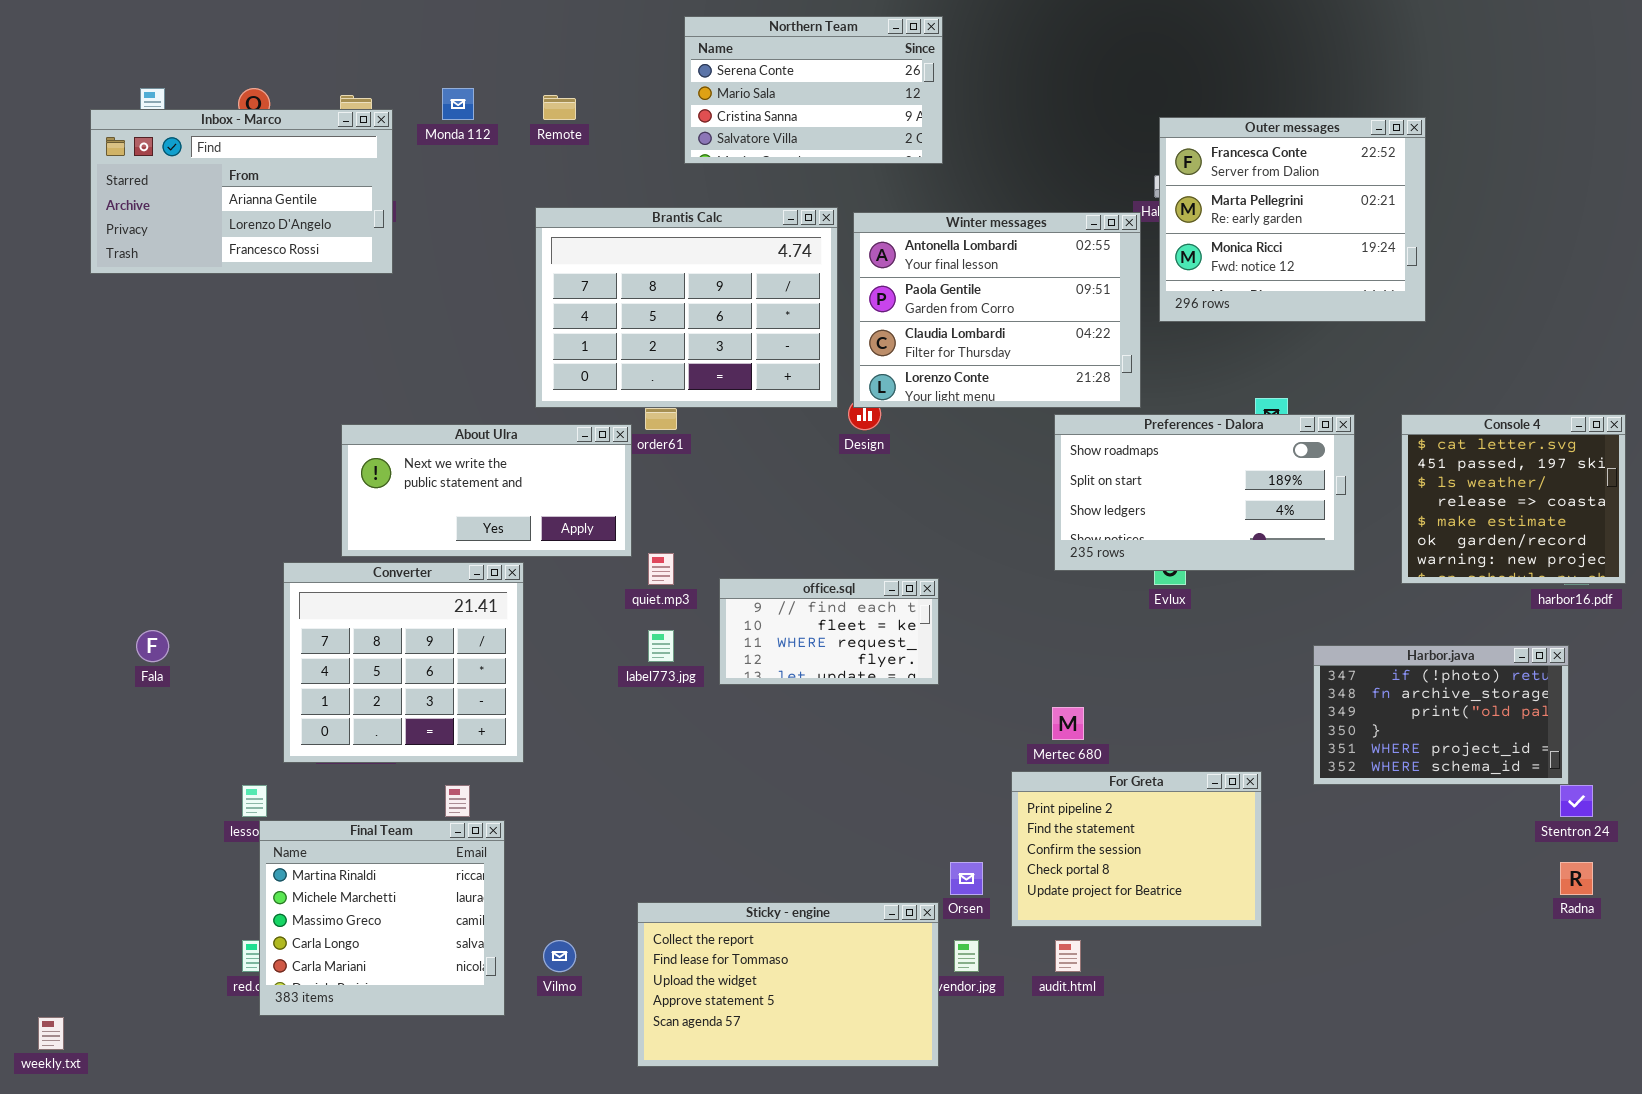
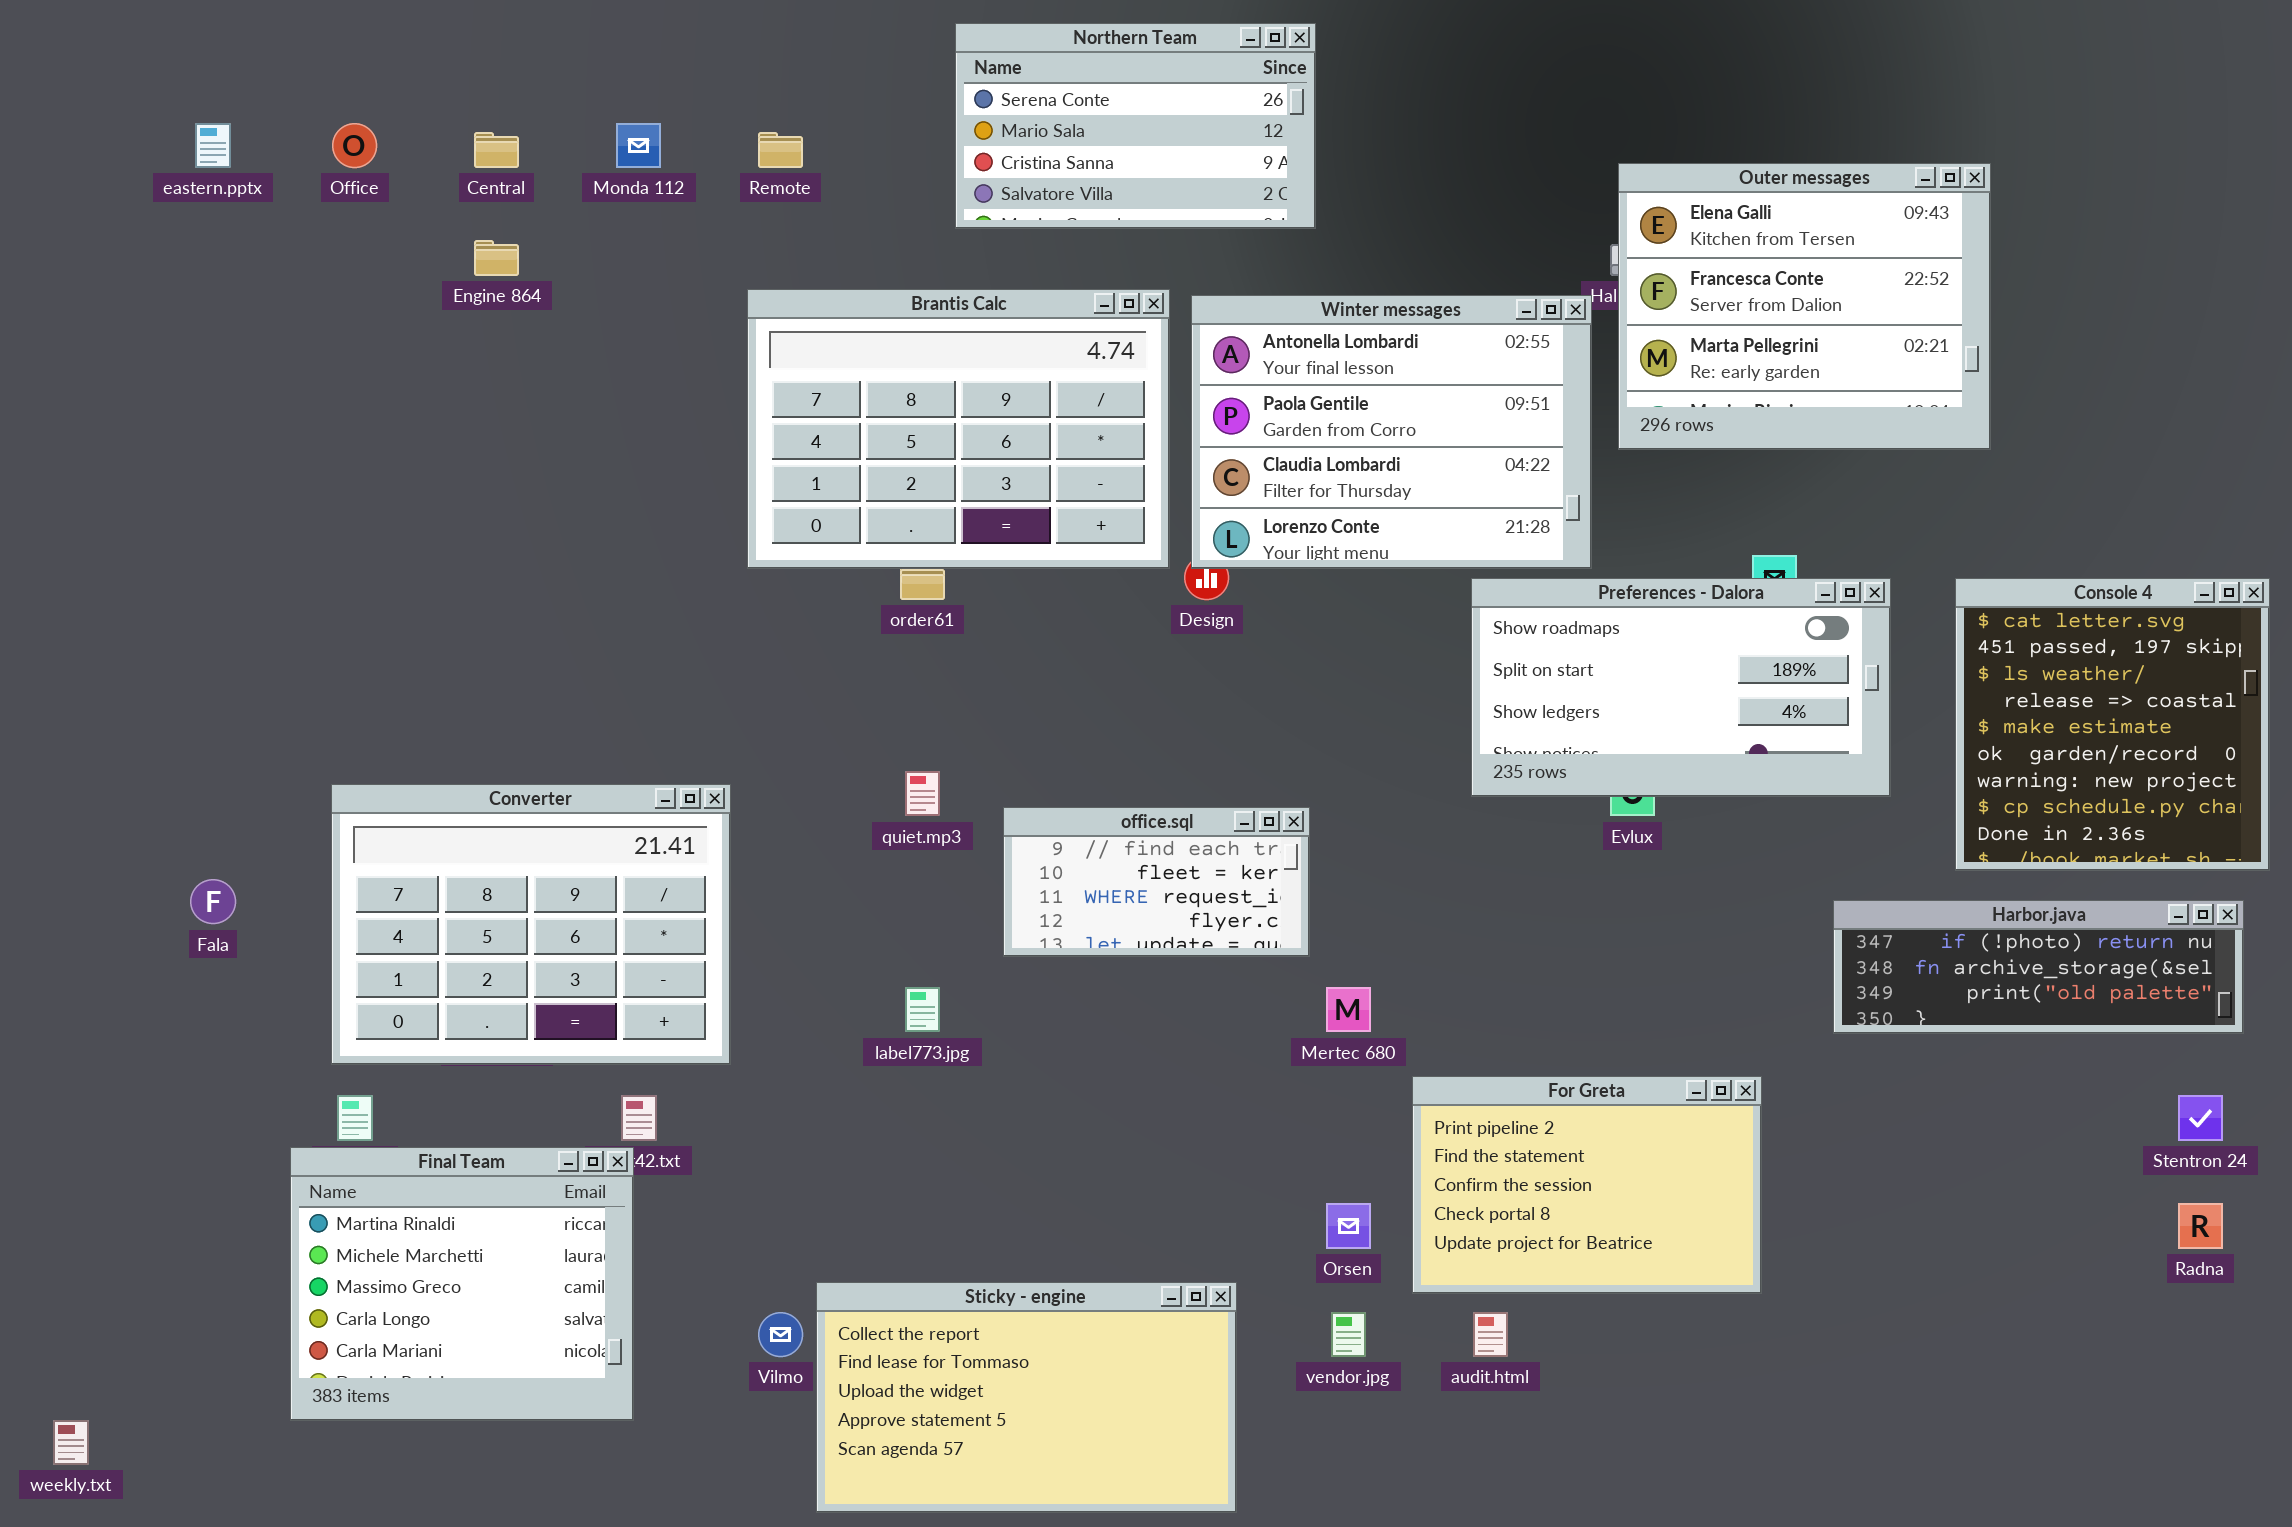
Inbox - Marco: [90,109,393,274] -> none, closed
Outer messages: [1159,117,1426,322] -> [1618,163,1991,450], scrolled up 1 row
Console 4: [1401,414,1626,584] -> [1955,578,2270,871], resized
About Ulra: [341,424,632,557] -> none, closed
Converter: [283,562,524,763] -> [331,784,731,1065], resized
label773.jpg: [648,630,674,662] -> [905,987,940,1032], moved
Harbor.java: [1313,645,1569,785] -> [1833,900,2244,1034], resized
Mertec 680: [1052,707,1084,740] -> [1326,987,1371,1032], moved
Final Team: [259,820,505,1016] -> [290,1147,634,1421], moved
Sticky - engine: [637,902,939,1067] -> [816,1282,1237,1513], moved

